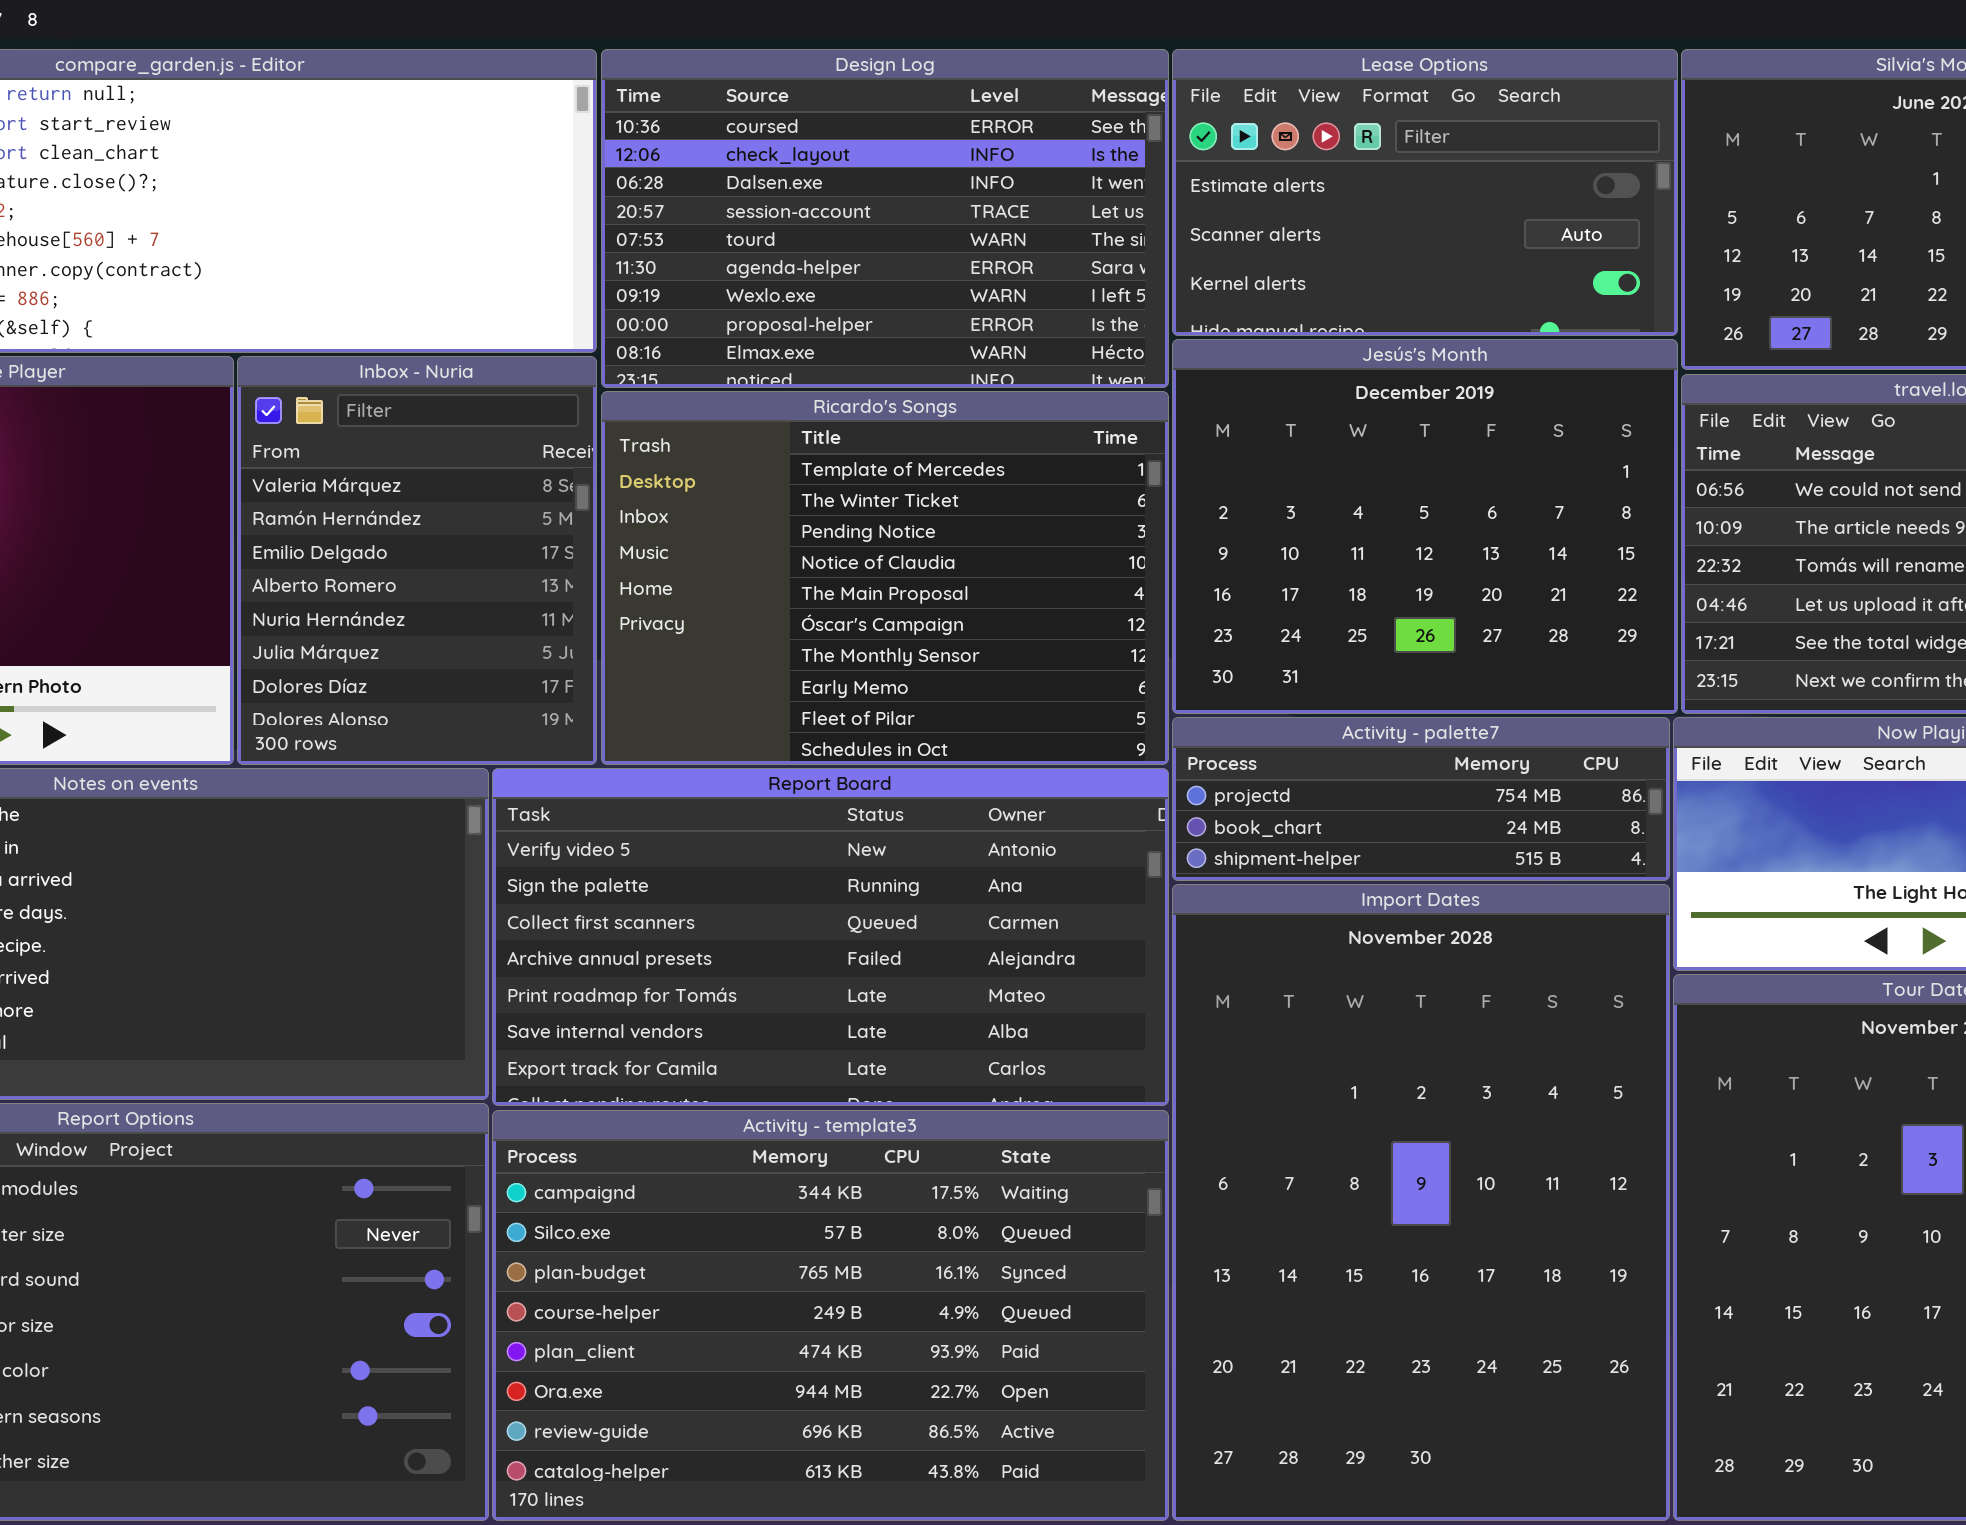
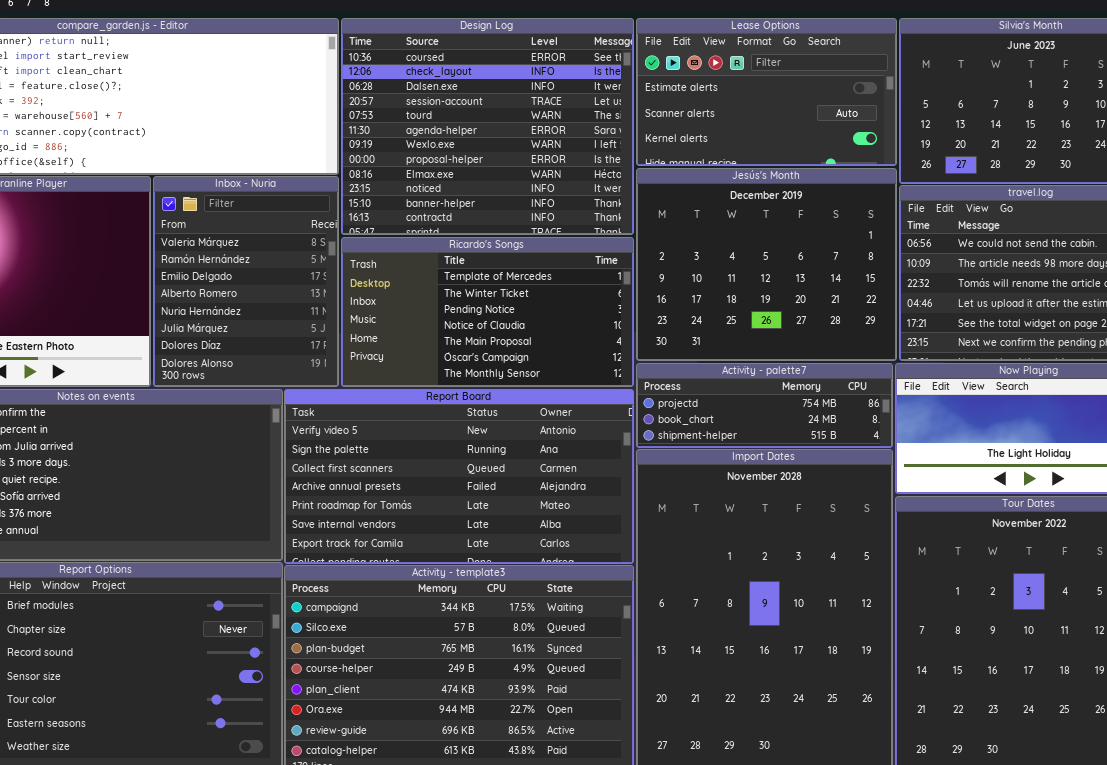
Design Log: [601,49,1169,388] -> [341,18,634,235], resized
Ricardo's Songs: [601,391,1169,765] -> [341,237,634,387], resized

